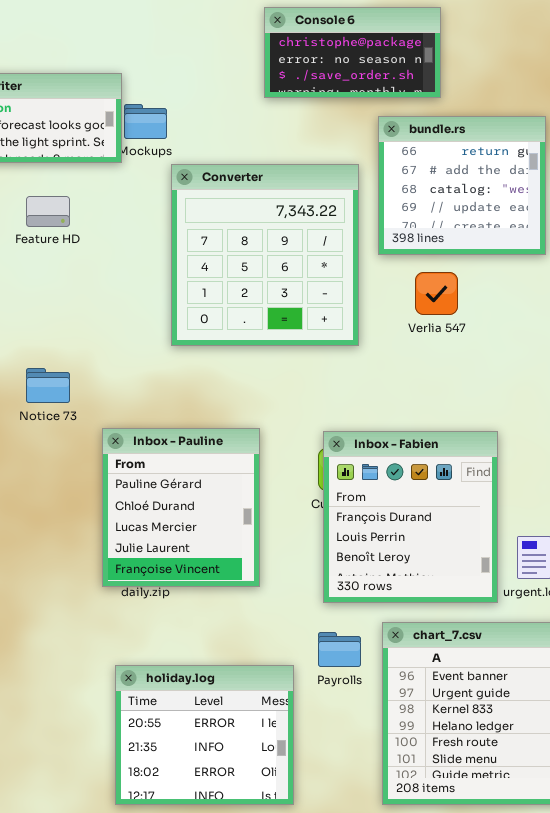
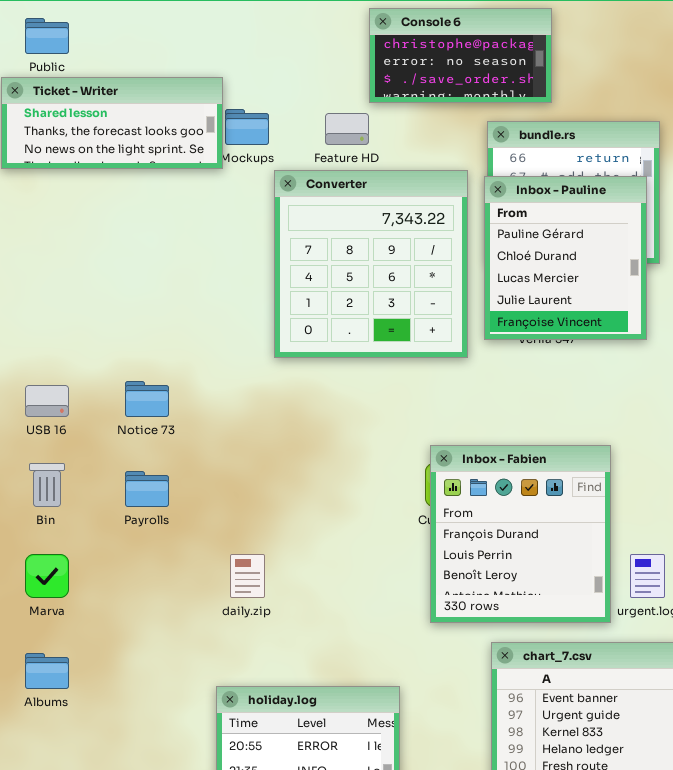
Feature HD: [26,196,70,227] -> [325,113,369,145], moved
Inbox - Pauline: [102,428,260,587] -> [484,176,647,340], moved
Payrolls: [318,632,361,667] -> [125,471,169,507], moved

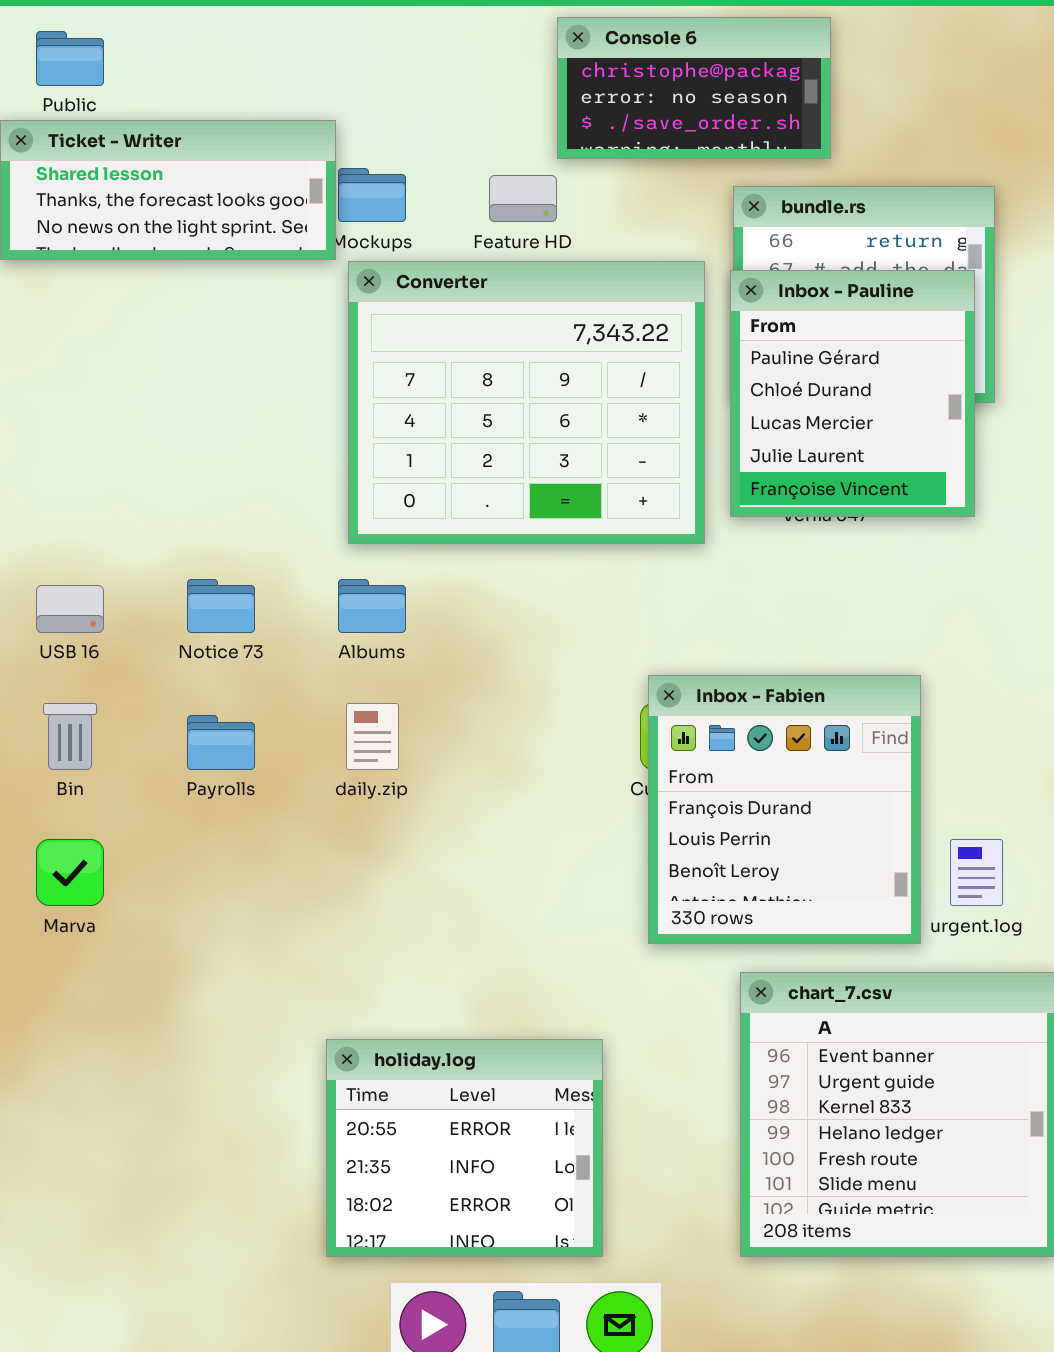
Converter: [274,170,468,358] -> [348,261,705,544], resized
daily.zip: [230,554,265,598] -> [346,703,399,770], moved
Albums: [25,653,69,689] -> [338,579,406,633], moved

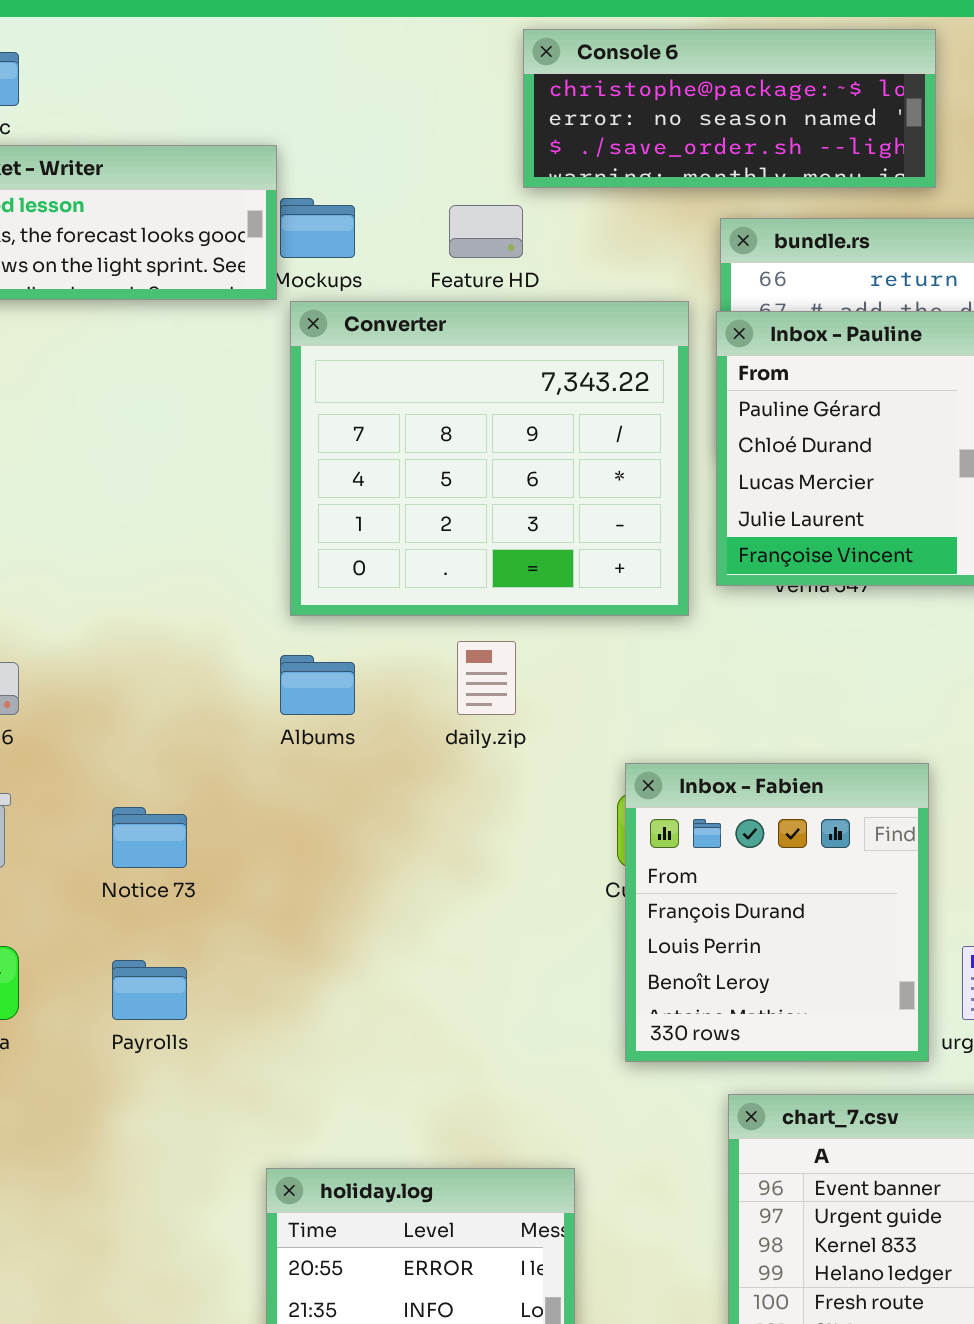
Console 6: [557,17,831,159] -> [523,29,936,188], resized
Notice 73: [187,579,255,633] -> [112,807,187,868], moved
daily.zip: [346,703,399,770] -> [457,641,516,715], moved
Payrolls: [187,715,255,770] -> [112,960,187,1020], moved

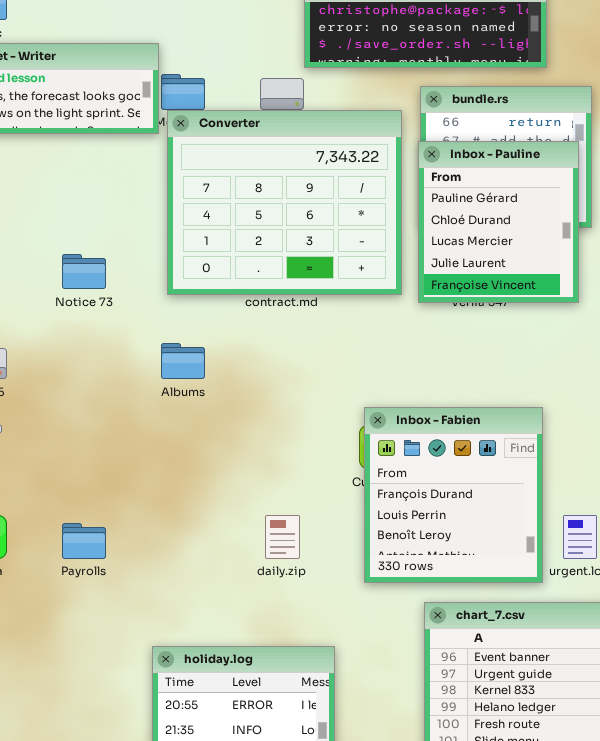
Converter: [290,301,689,616] -> [167,110,402,295], moved
daily.zip: [457,641,516,715] -> [265,515,300,559], moved
Notice 73: [112,807,187,868] -> [62,254,106,289], moved

